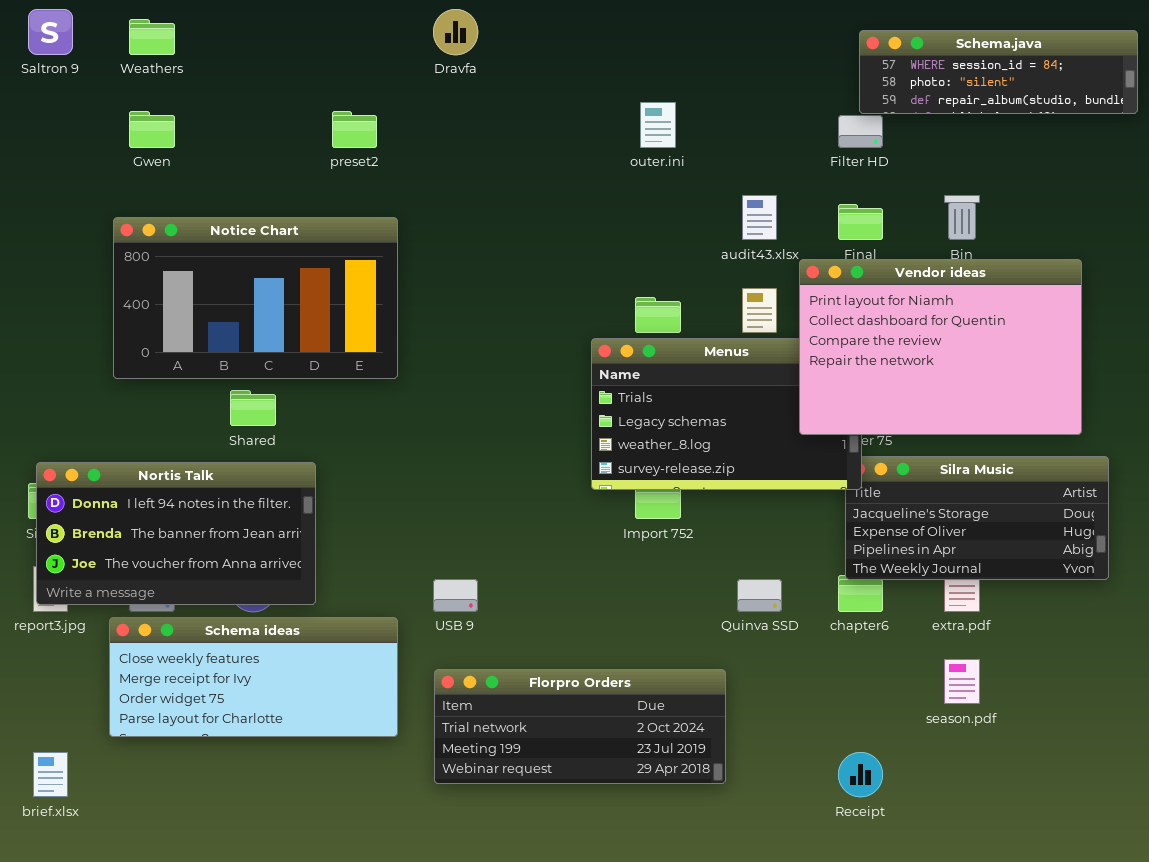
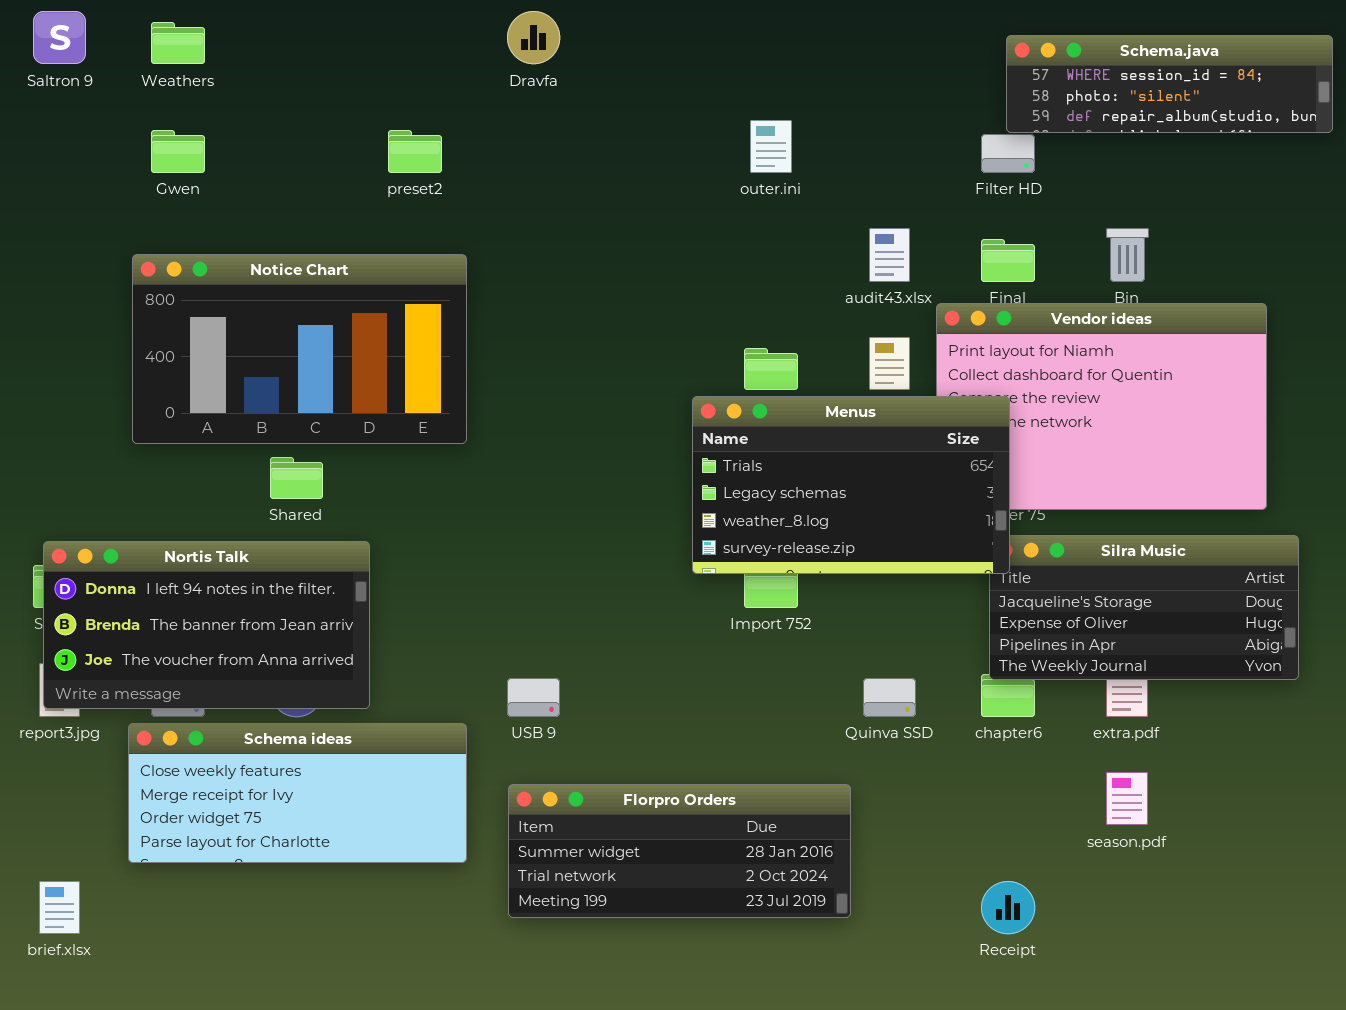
Menus: [591,338,862,490] -> [692,396,1010,574], raised
Florpro Orders: [434,669,726,784] -> [508,784,851,918], scrolled up 1 row

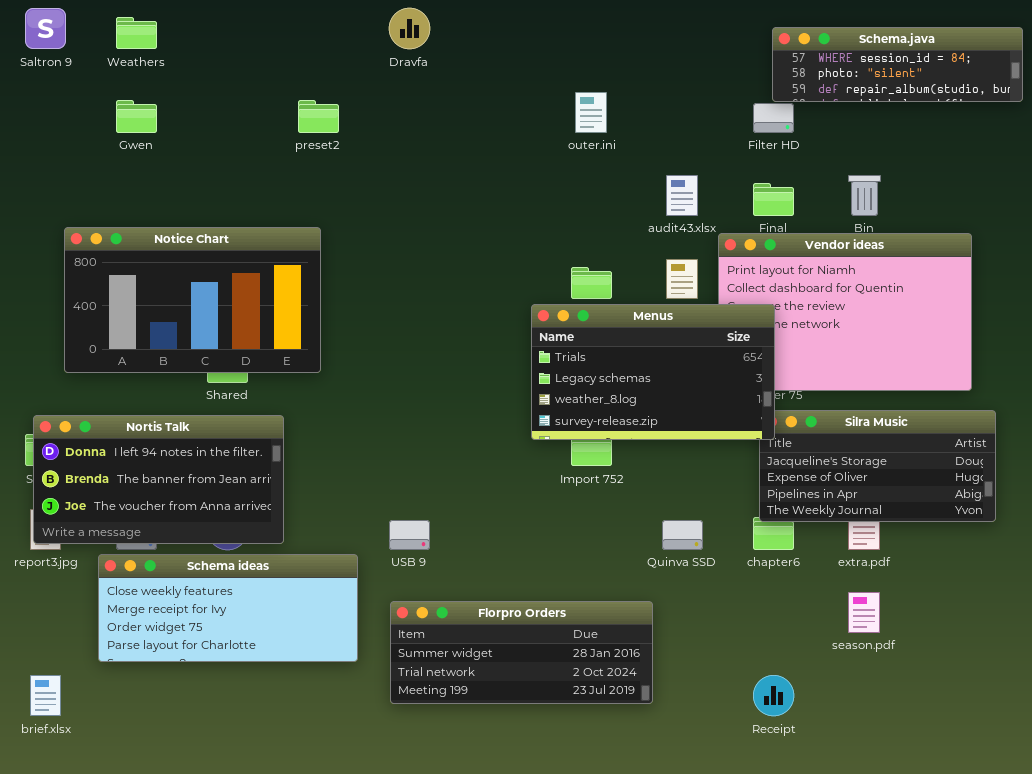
Notice Chart: [132,254,467,444] -> [64,227,321,373], moved

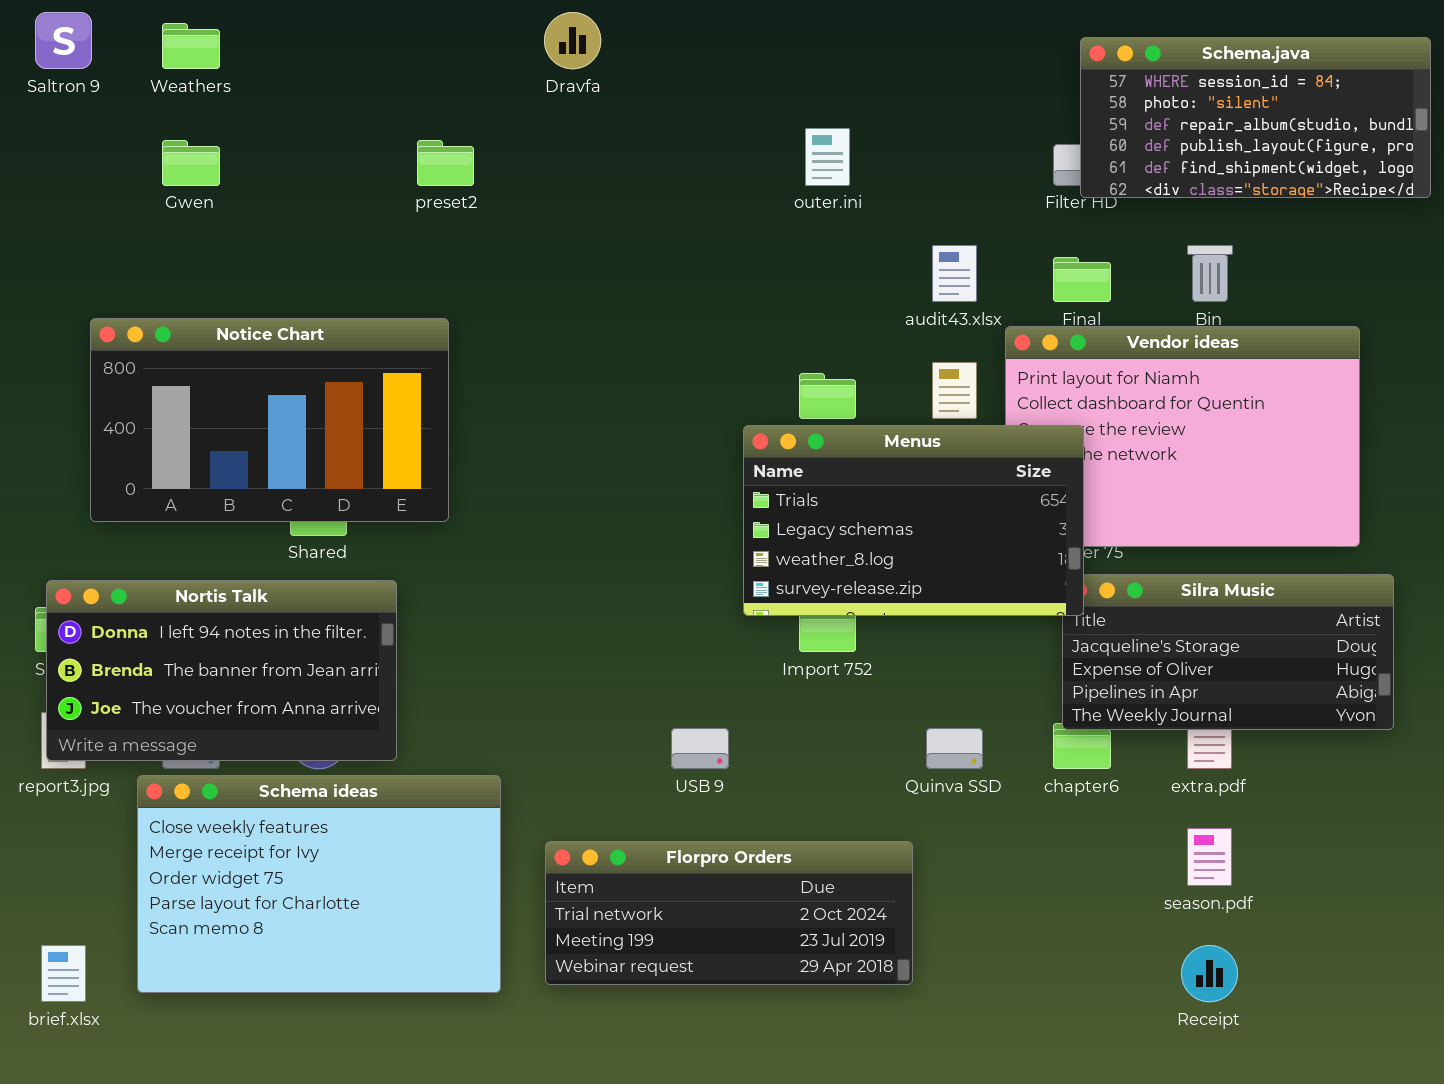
Schema.java: [772,27,1023,102] -> [1080,37,1431,198], resized
USB 9: [389,520,430,550] -> [671,728,729,769], moved
Schema ideas: [98,554,358,662] -> [137,775,501,993], resized
Florpro Orders: [390,601,653,704] -> [545,841,913,985], scrolled down 1 row
Receipt: [753,675,794,716] -> [1181,945,1238,1002], moved

